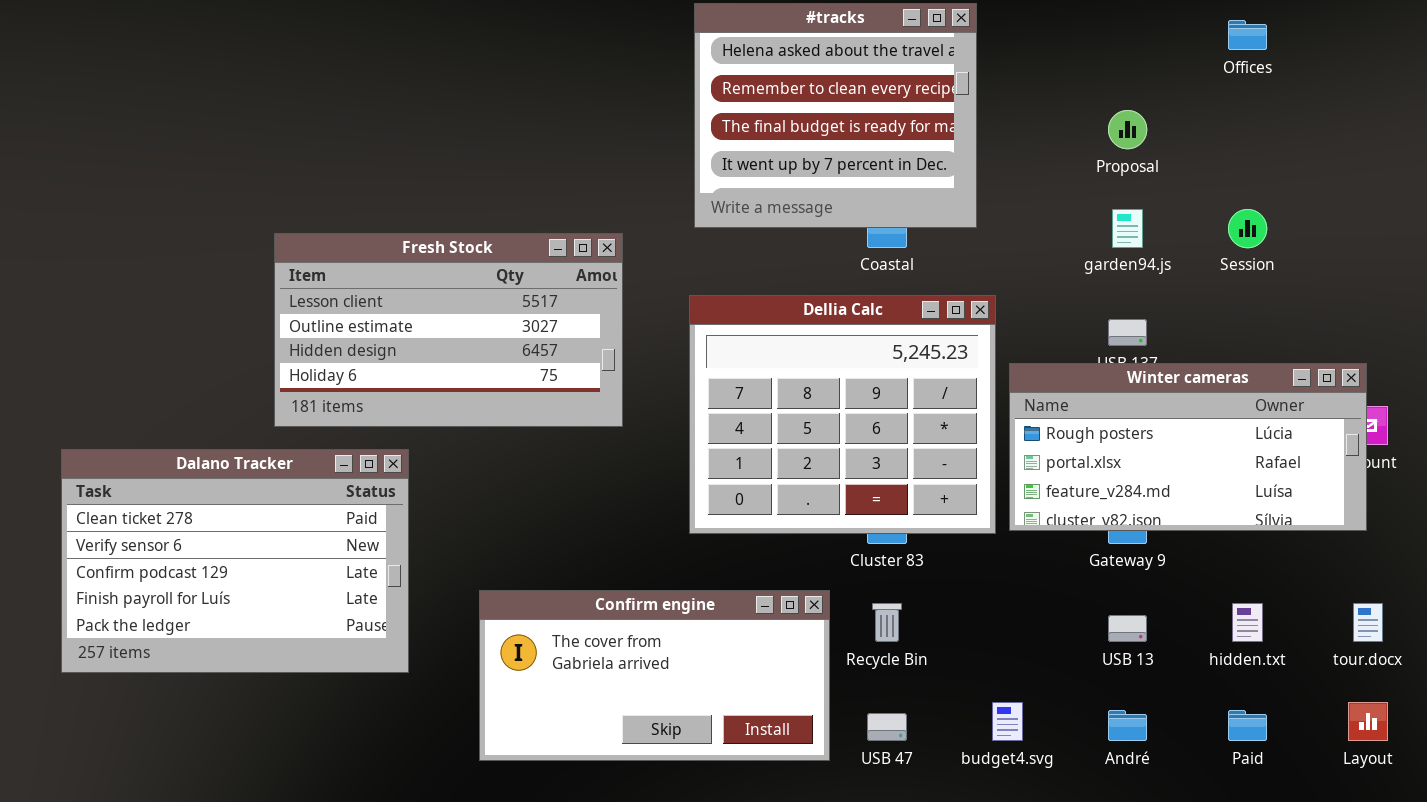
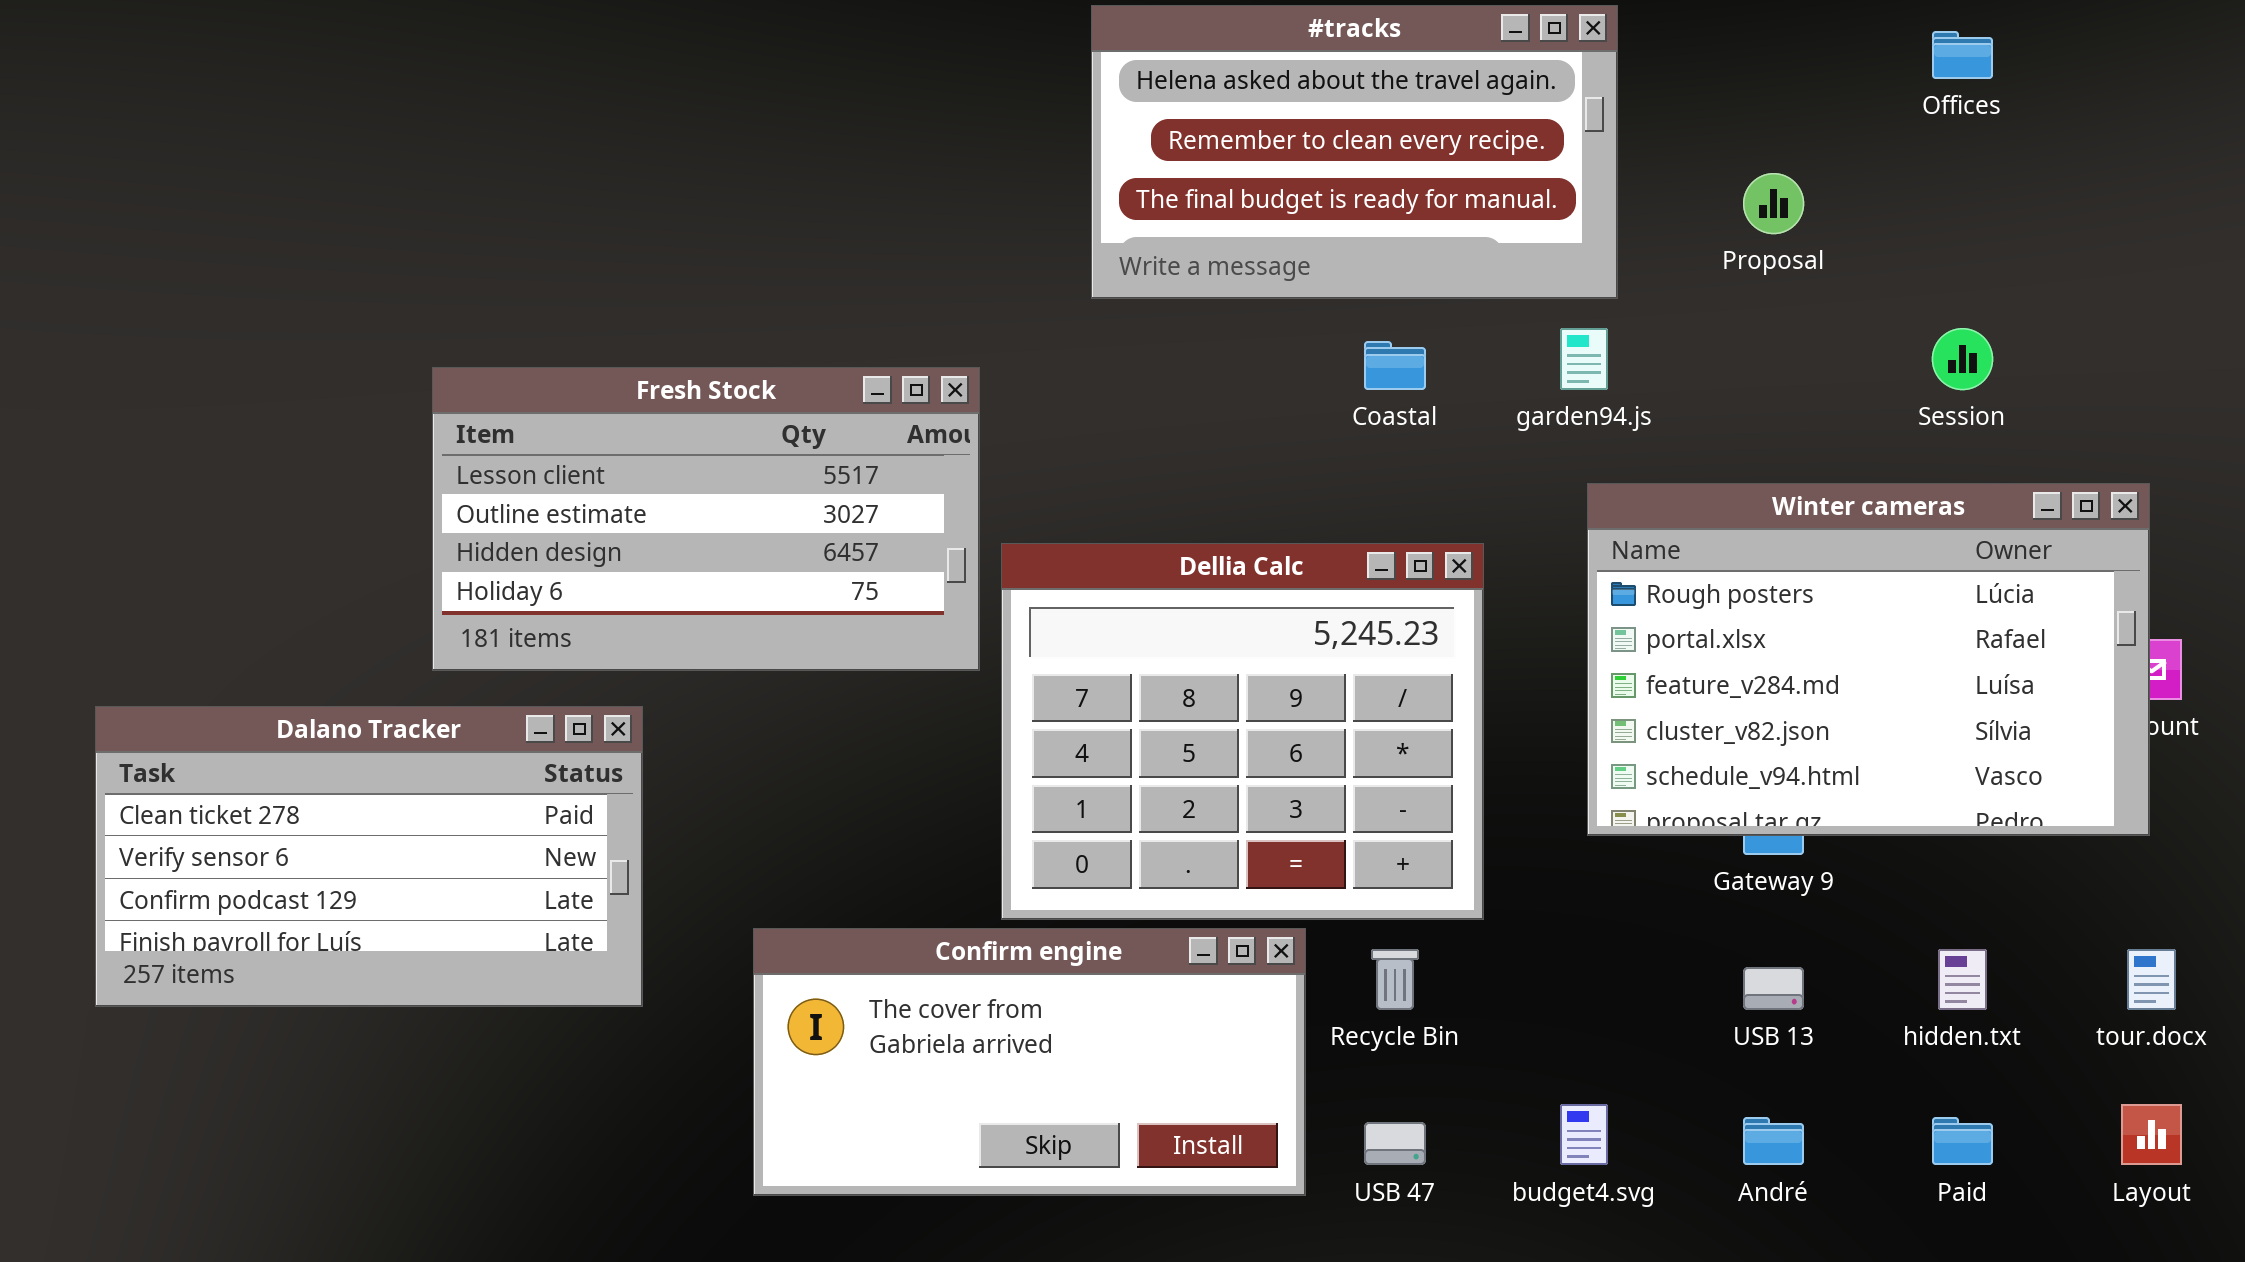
#tracks: [694,3,977,228] -> [1091,5,1618,299], resized
garden94.js: [1112,209,1143,248] -> [1560,328,1608,390], moved
Dellia Calc: [689,295,996,534] -> [1001,543,1484,920], moved
Winter cameras: [1009,363,1367,531] -> [1587,483,2150,836], resized
Dalano Tracker: [61,449,409,673] -> [95,706,643,1007], resized

